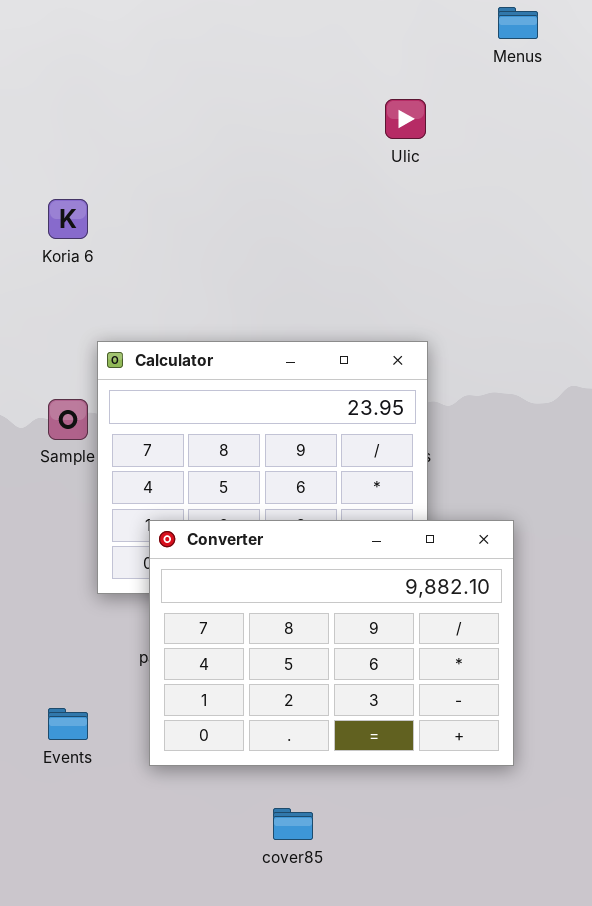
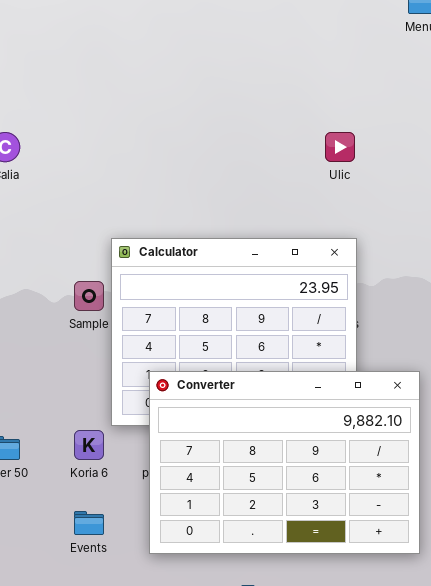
Ulic: [385,99,426,139] -> [325,132,355,162], moved
Koria 6: [48,199,88,239] -> [74,430,104,460], moved

